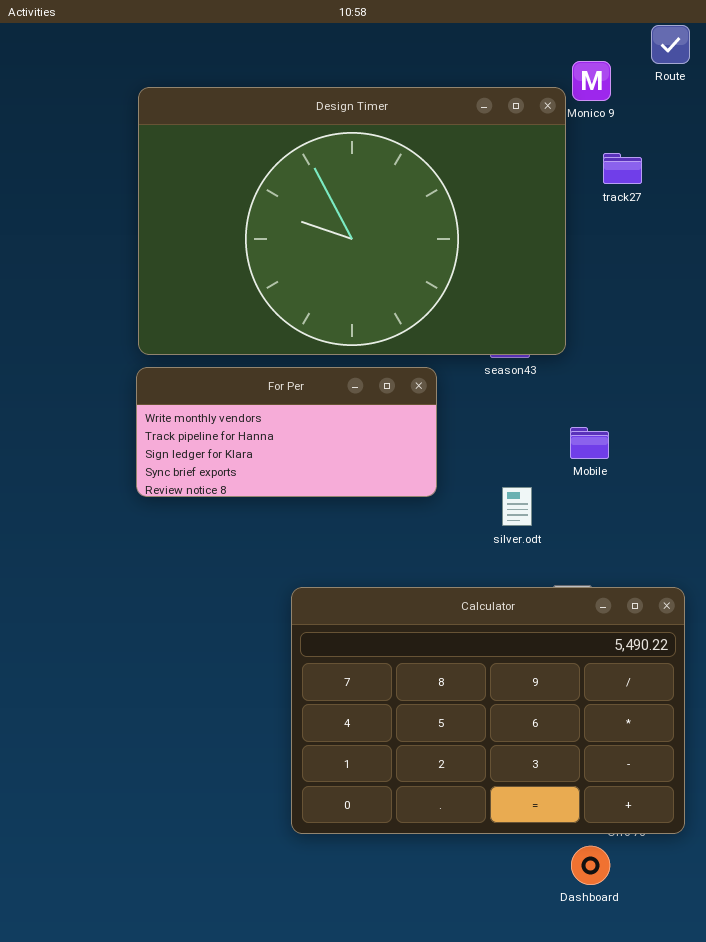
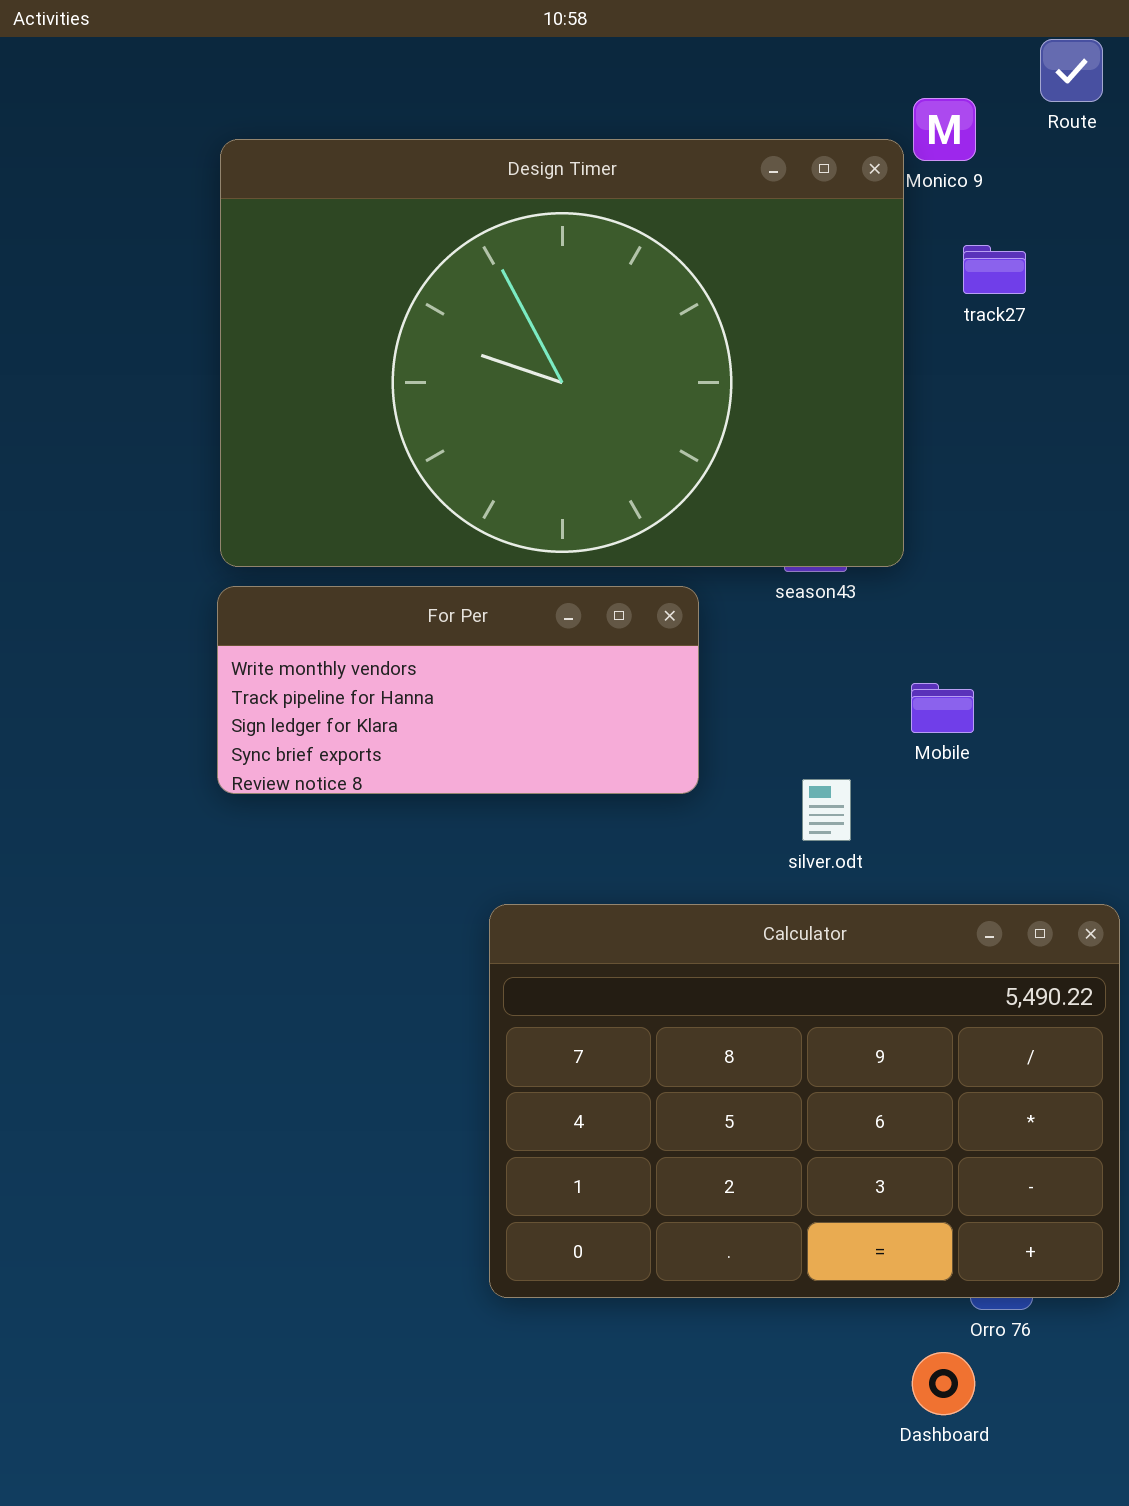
Calculator: [291,587,685,834] -> [489,904,1120,1298], moved

